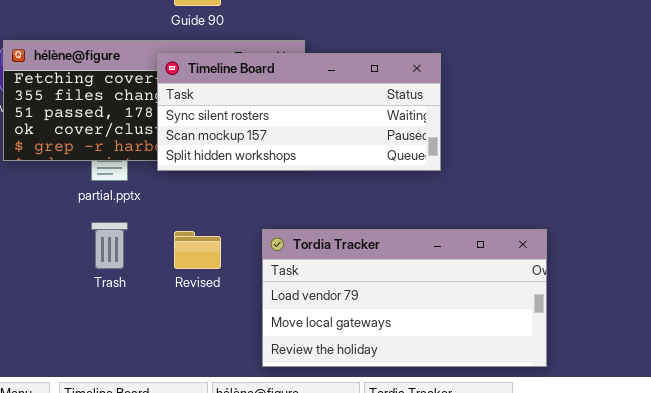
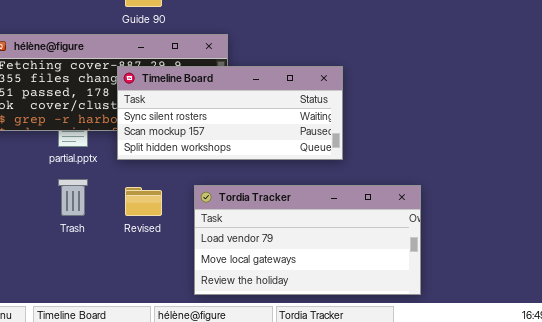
Timeline Board: [157,53,441,171] -> [117,66,343,160], moved

